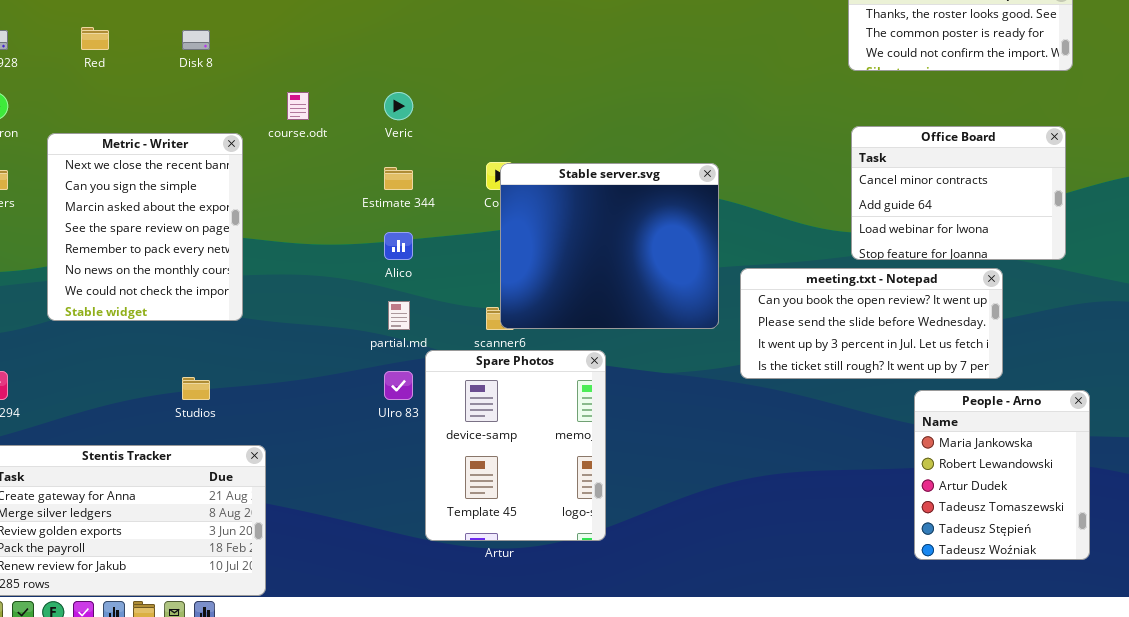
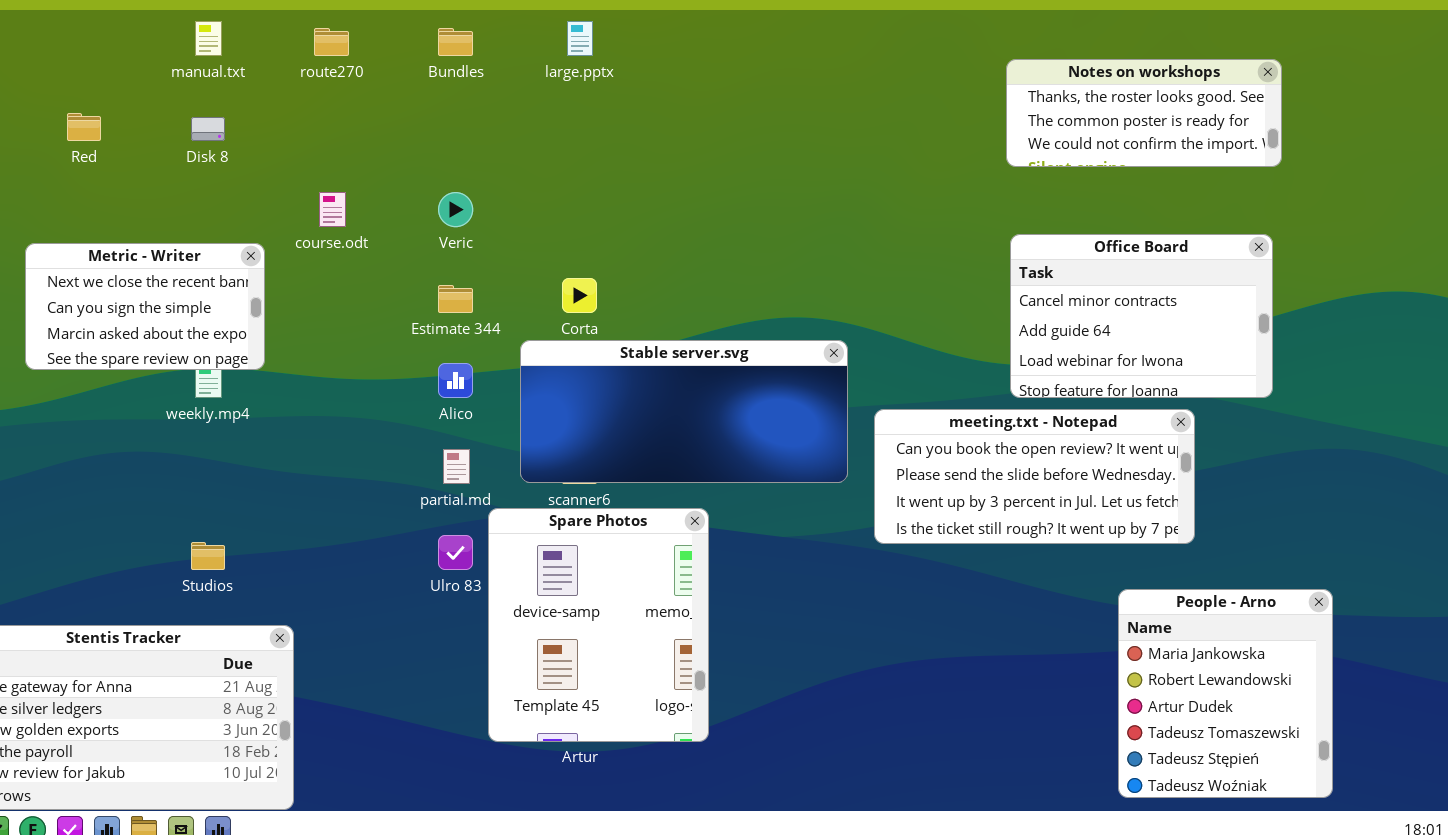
Metric - Writer: [47,133,243,321] -> [25,243,265,370], resized
Stable server.svg: [500,163,719,329] -> [520,340,848,483], resized
People - Arno: [914,390,1090,560] -> [1118,589,1333,798], moved

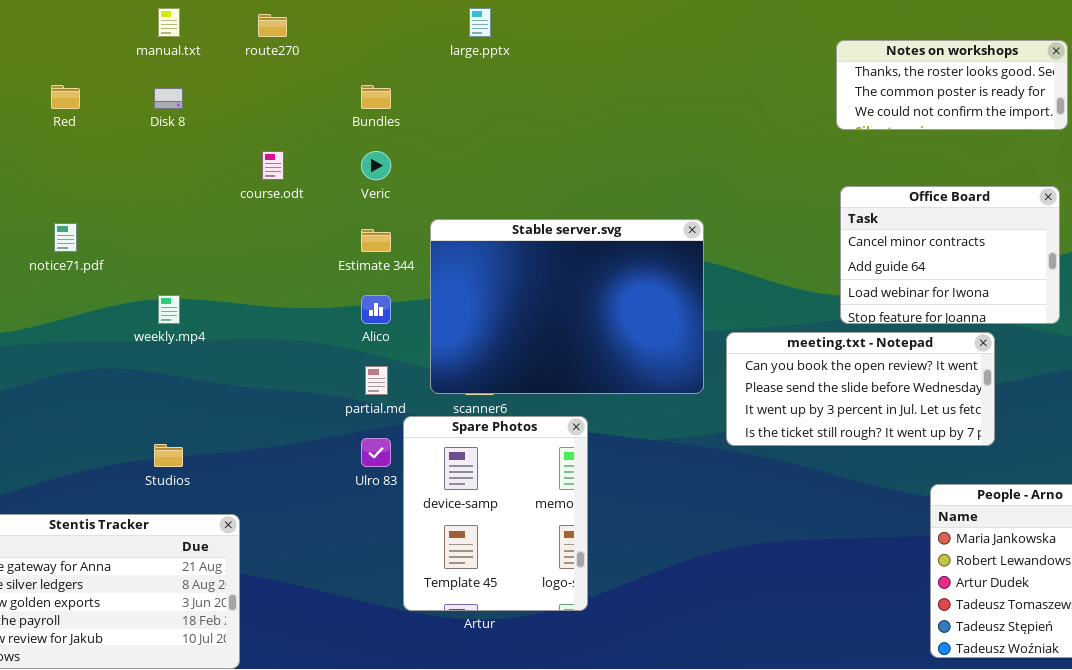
Bundles: [438,28,473,56] -> [361,85,391,109], moved
Metric - Writer: [25,243,265,370] -> none, closed
Stable server.svg: [520,340,848,483] -> [430,219,704,394], resized

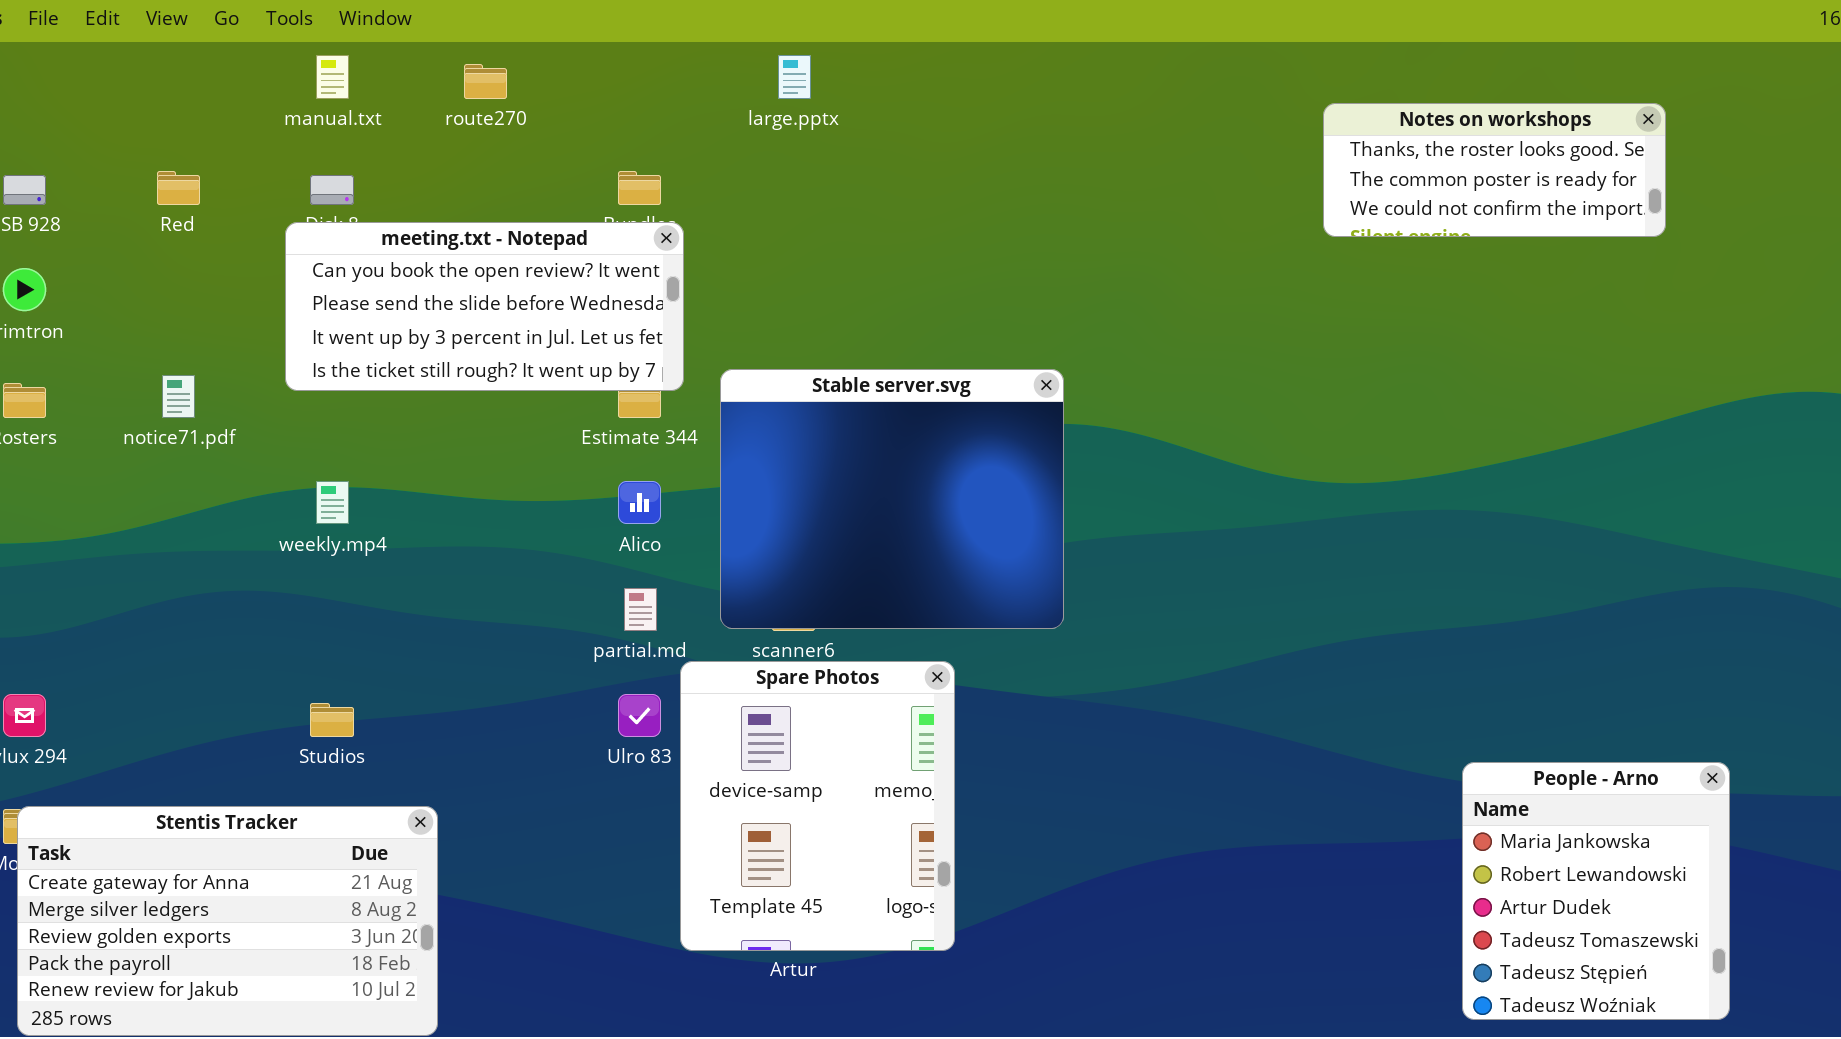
Office Board: [840,186,1060,324] -> none, closed
Stable server.svg: [430,219,704,394] -> [720,369,1064,629], resized
meeting.txt - Notepad: [726,332,995,446] -> [285,222,684,391], moved

